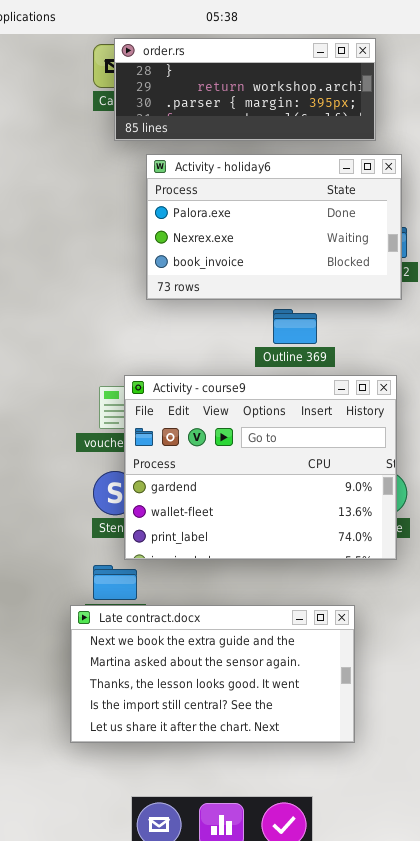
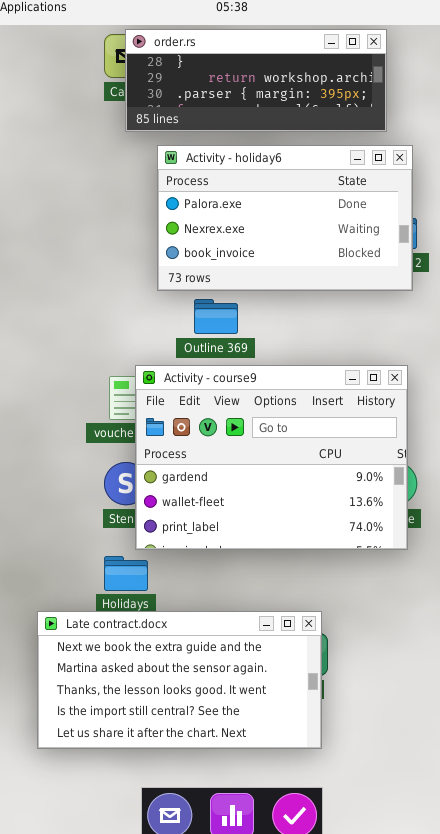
Outline 369: [273,309,317,344] -> [194,299,238,334], moved
Late contract.docx: [70,605,355,743] -> [37,611,322,749], moved

